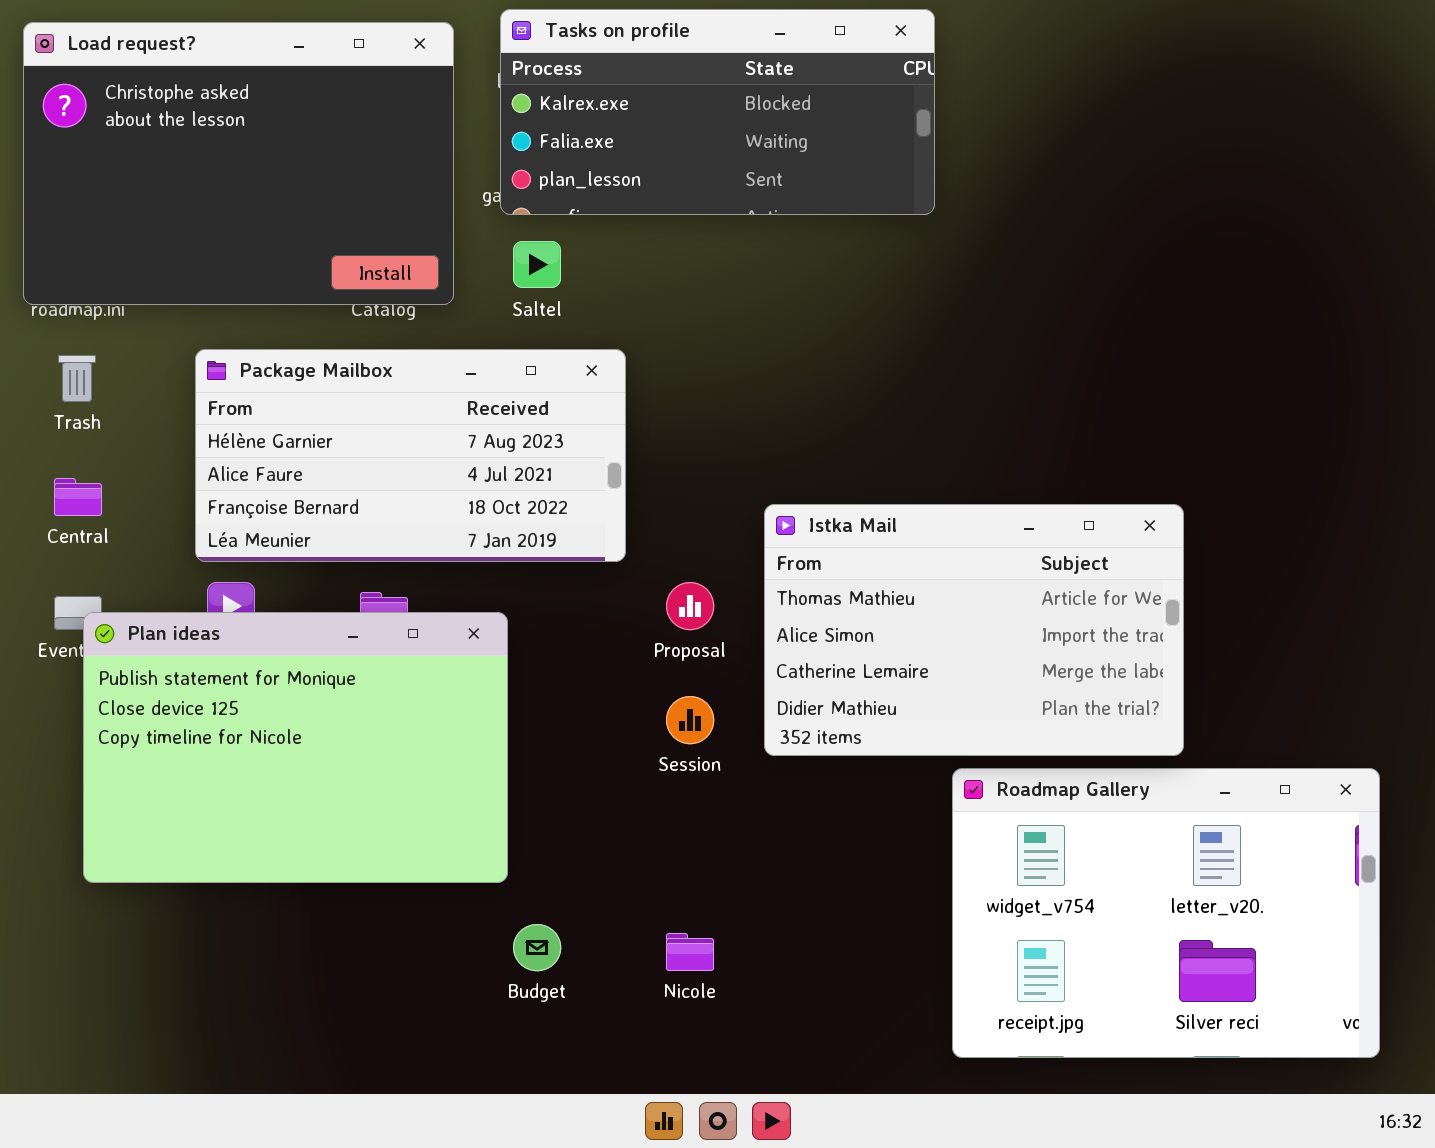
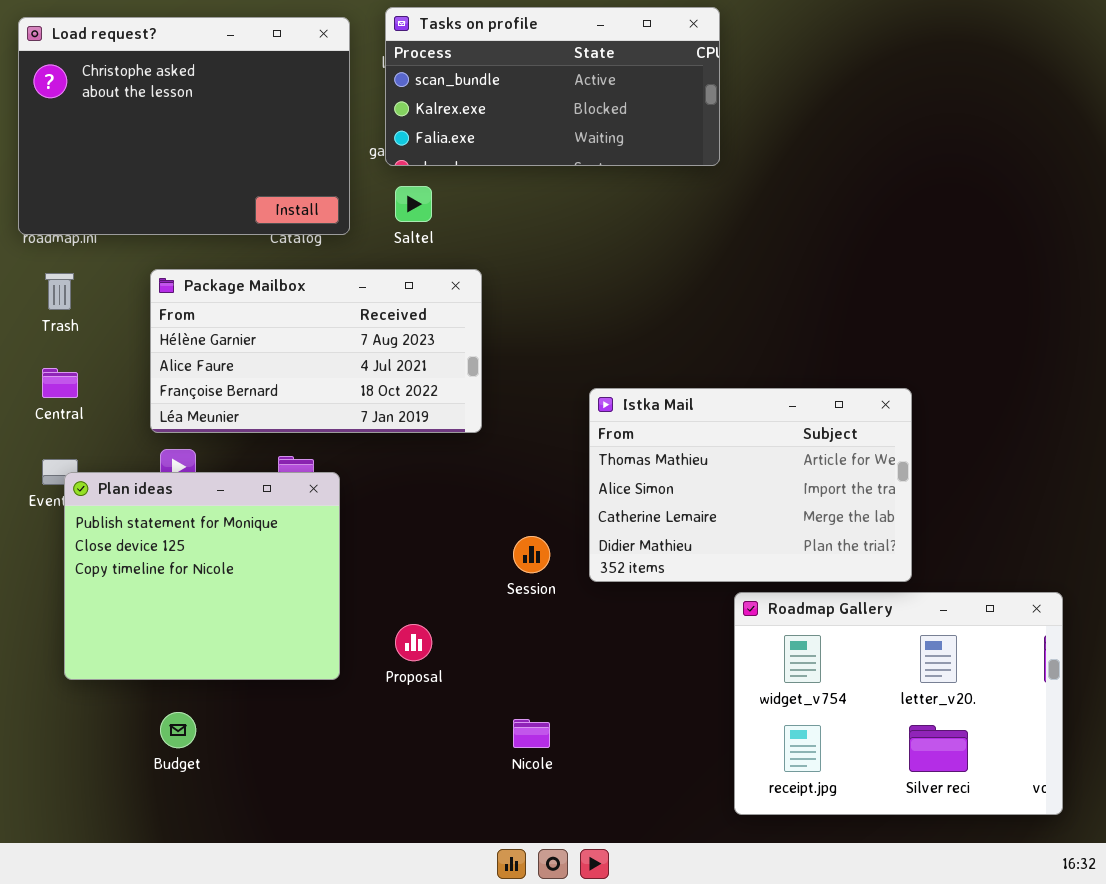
Tasks on profile: [500,9,935,215] -> [385,7,720,166], scrolled up 1 row
Proposal: [666,582,714,630] -> [395,624,432,661], moved
Plan ideas: [83,612,508,883] -> [64,472,340,680], resized
Budget: [513,924,561,971] -> [160,712,196,748], moved

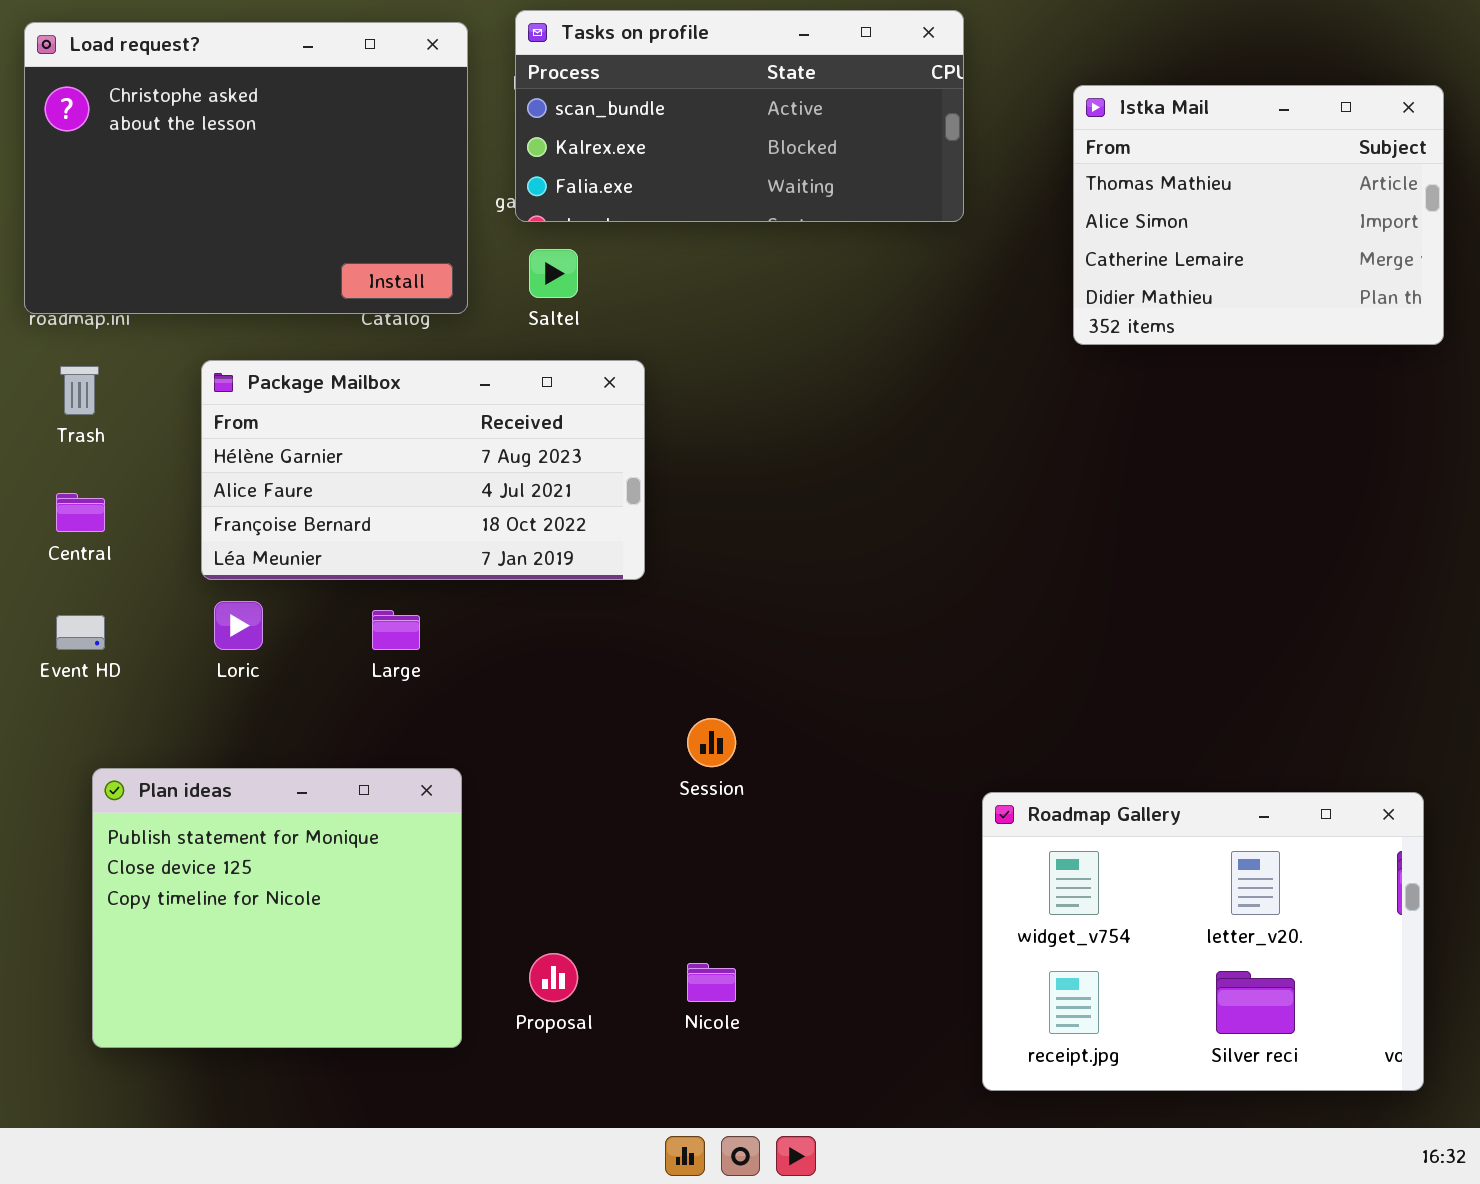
Istka Mail: [589,388,912,582] -> [1073,85,1444,345], moved, resized
Plan ideas: [64,472,340,680] -> [92,768,462,1048], moved
Proposal: [395,624,432,661] -> [529,953,578,1002], moved

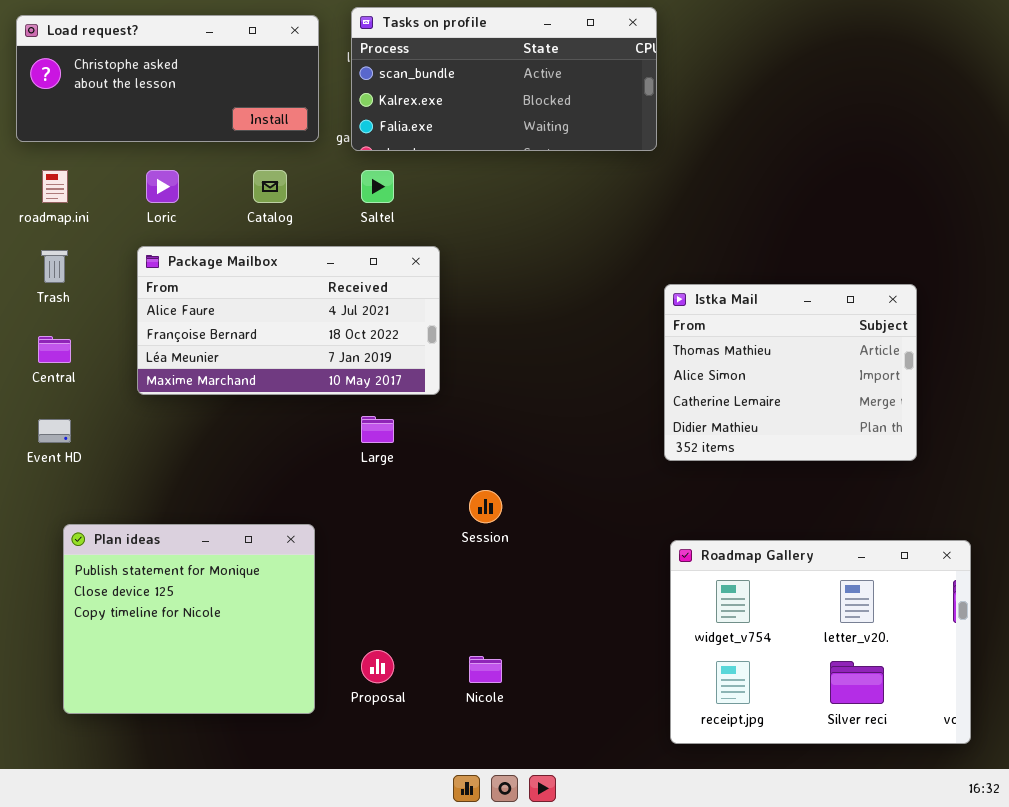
Load request?: [24,22,468,314] -> [16,15,319,142], resized
Istka Mail: [1073,85,1444,345] -> [664,284,917,461], moved
Package Mailbox: [201,360,645,580] -> [137,246,440,395], scrolled down 1 row
Loric: [214,601,263,650] -> [146,170,179,203], moved
Large: [372,610,420,650] -> [361,416,394,443], moved

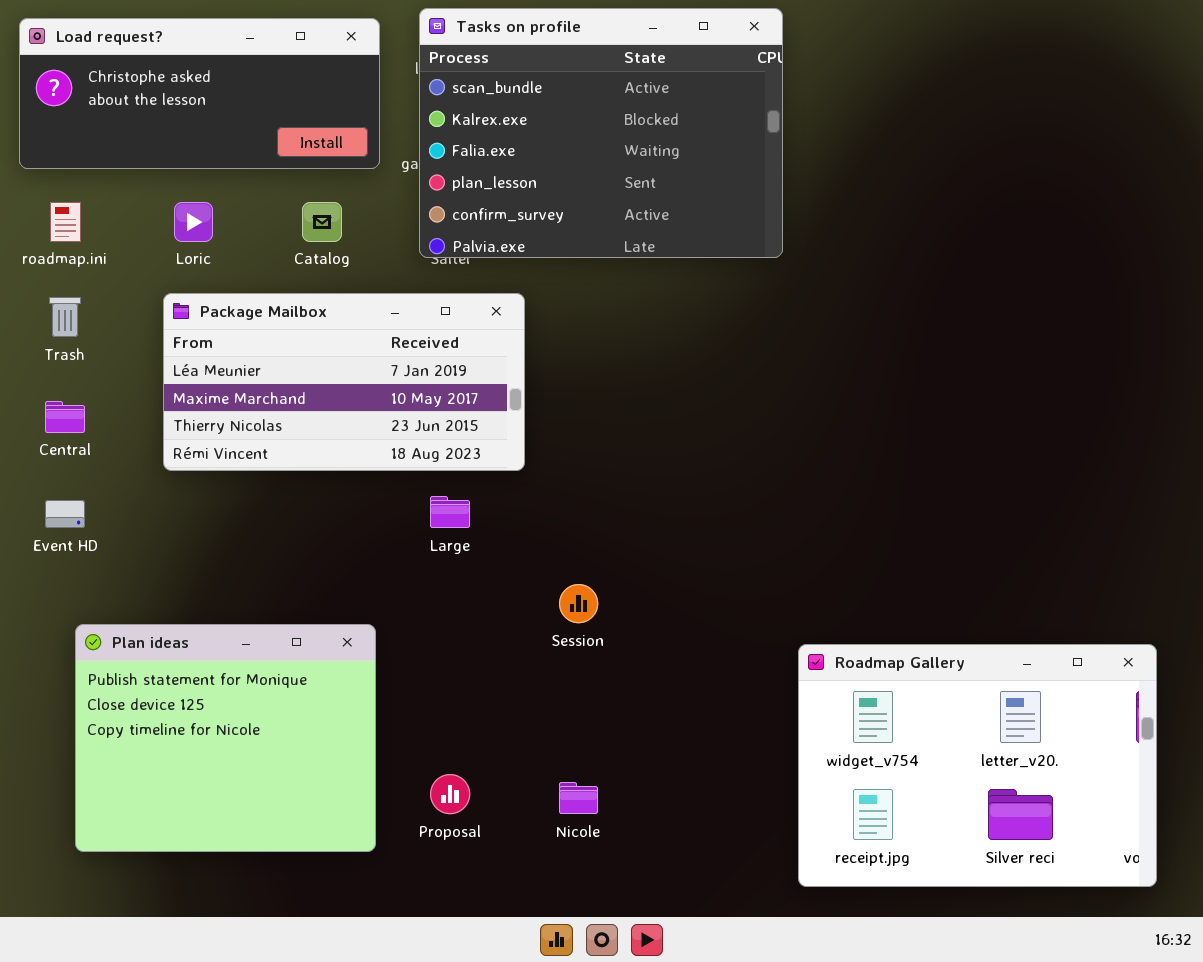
Tasks on profile: [351,7,657,151] -> [419,8,783,258], resized
Package Mailbox: [137,246,440,395] -> [163,293,525,471], scrolled down 2 rows
Istka Mail: [664,284,917,461] -> none, closed

